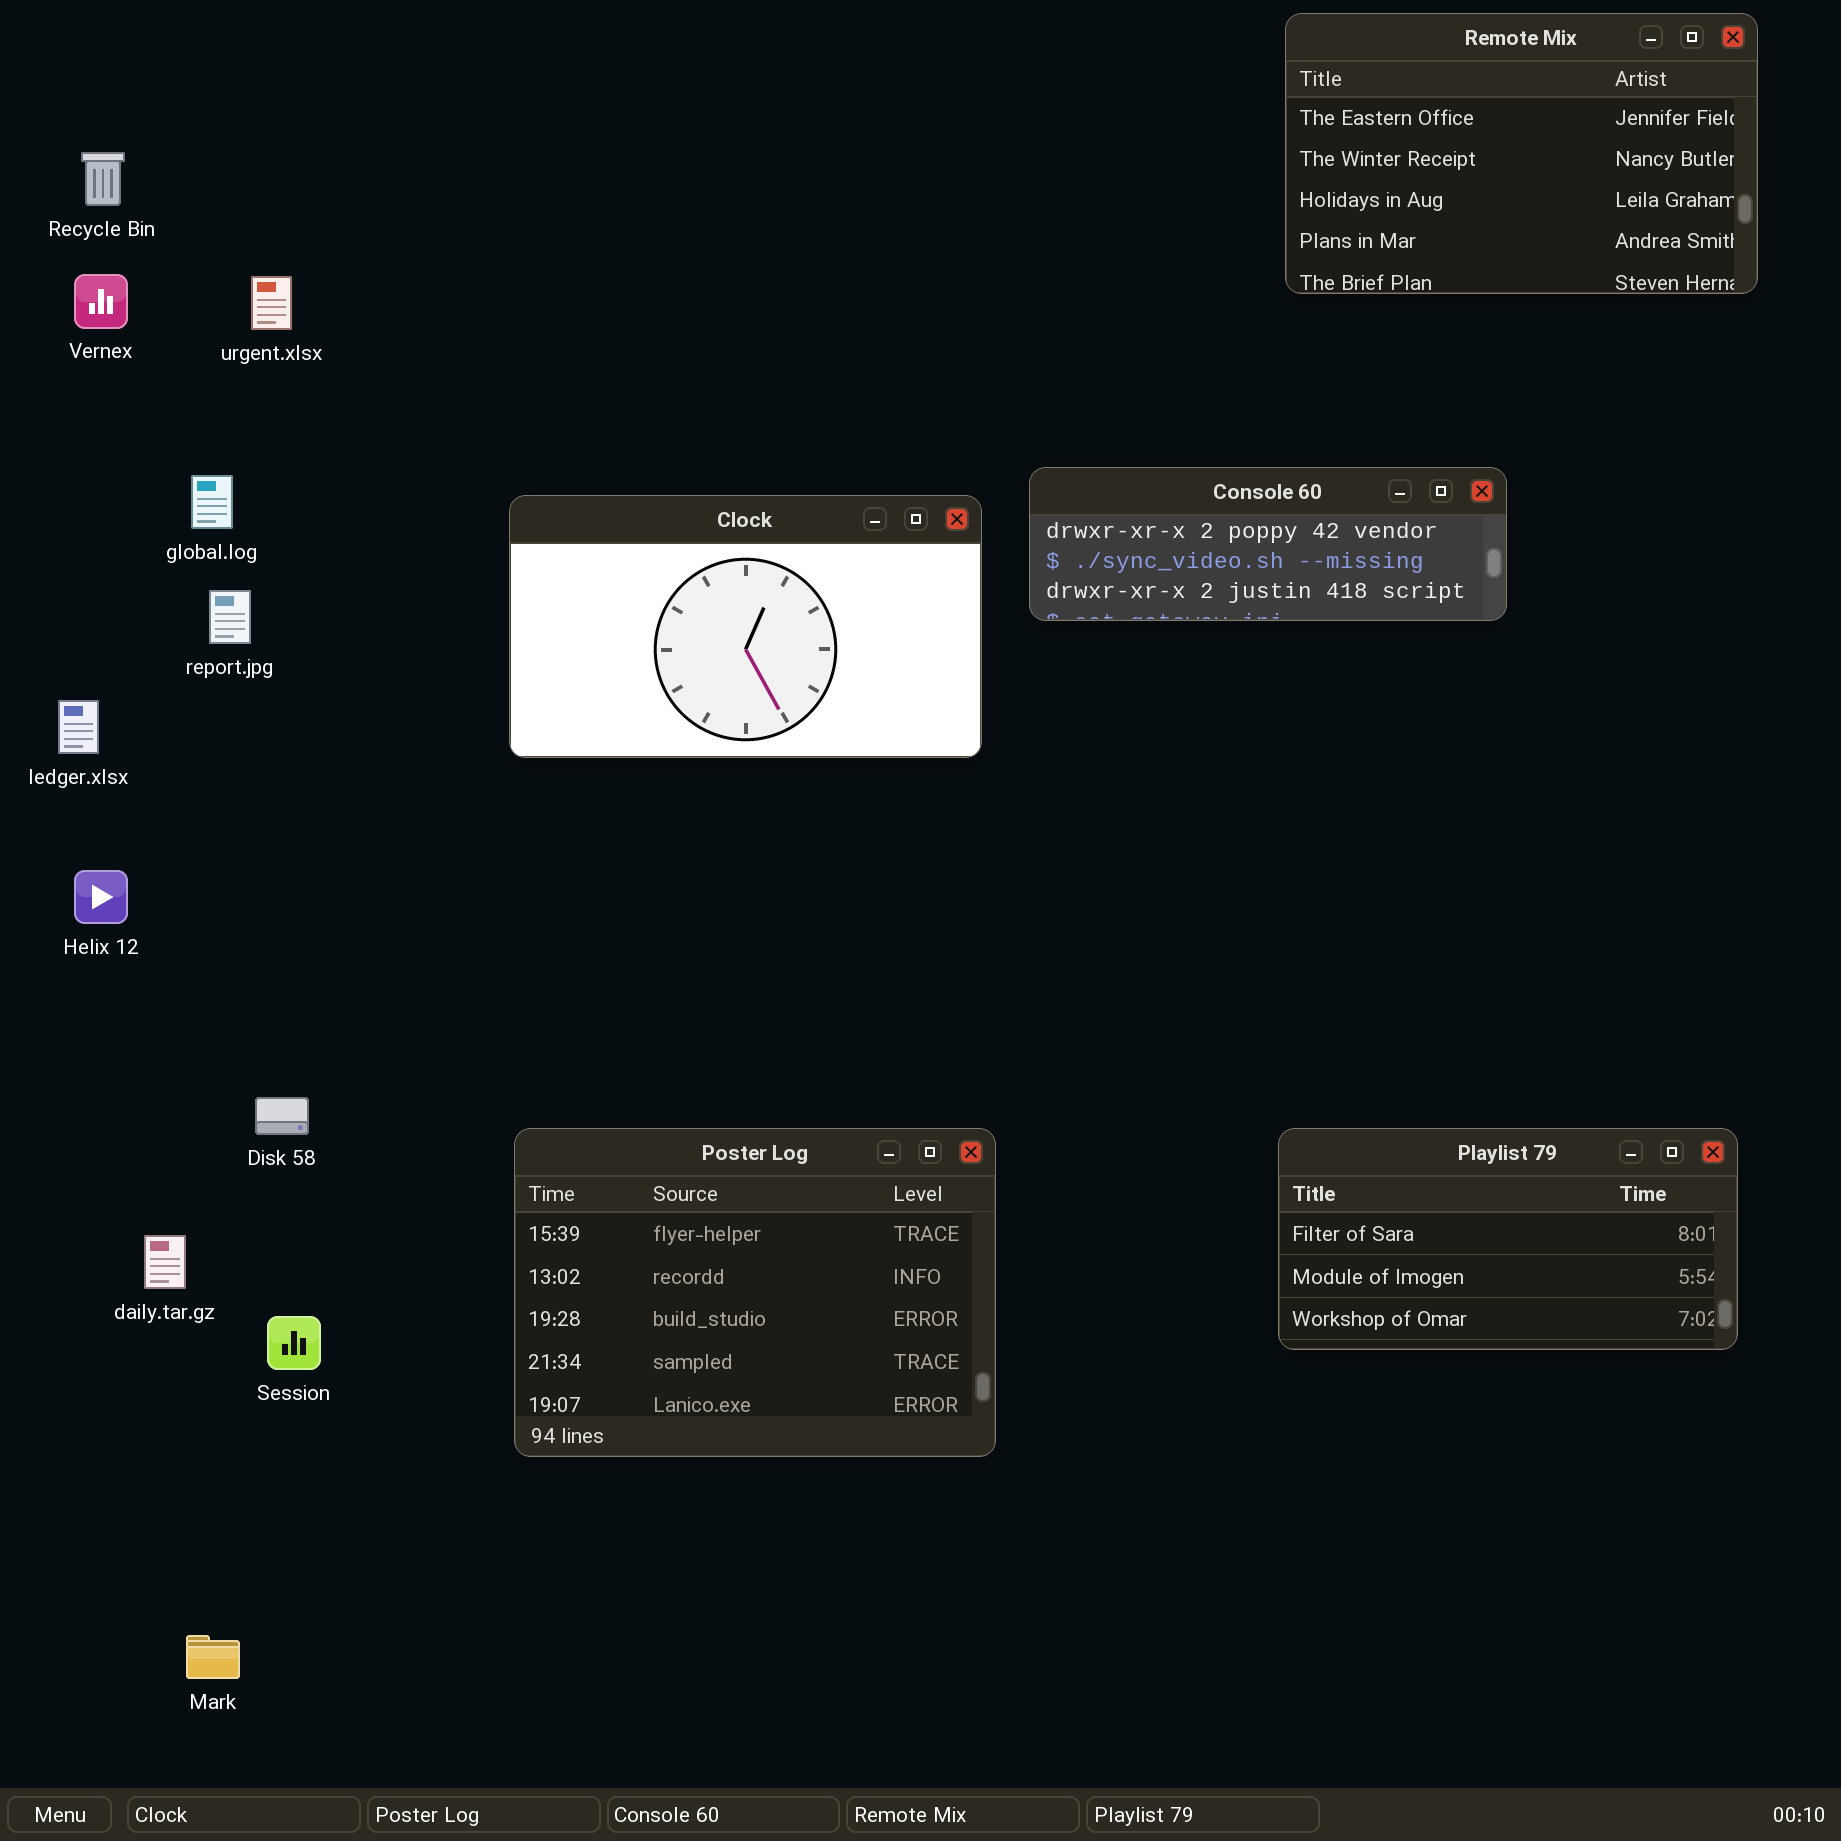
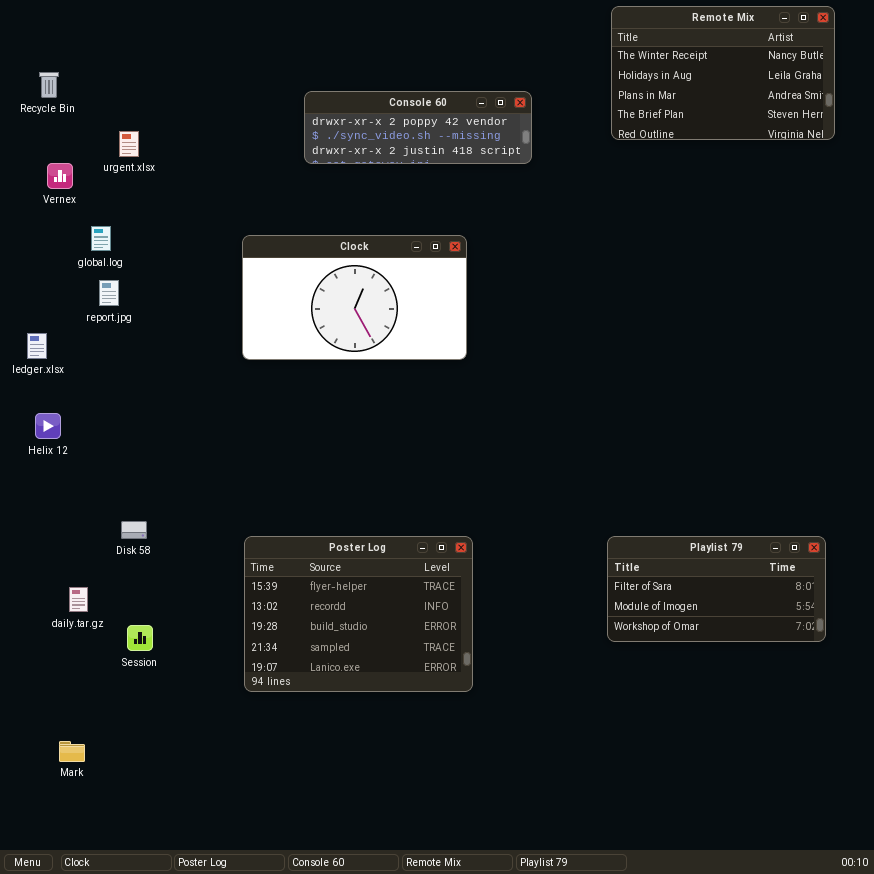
Remote Mix: [1285,13,1758,294] -> [611,6,835,140], scrolled down 1 row
Vernex: [74,274,128,329] -> [47,163,73,189], moved
Console 60: [1029,467,1507,621] -> [304,91,532,164], moved
Mark: [186,1635,240,1679] -> [59,741,85,762], moved

